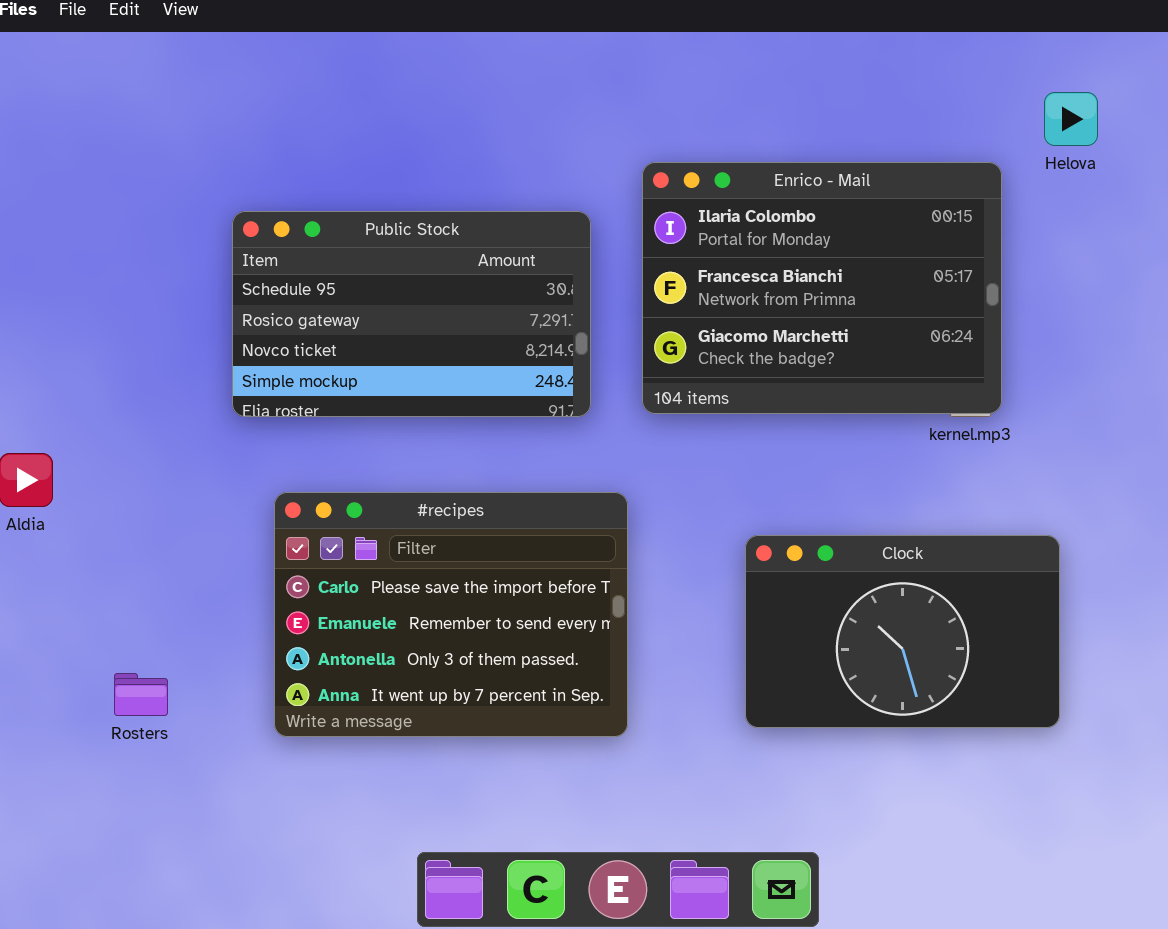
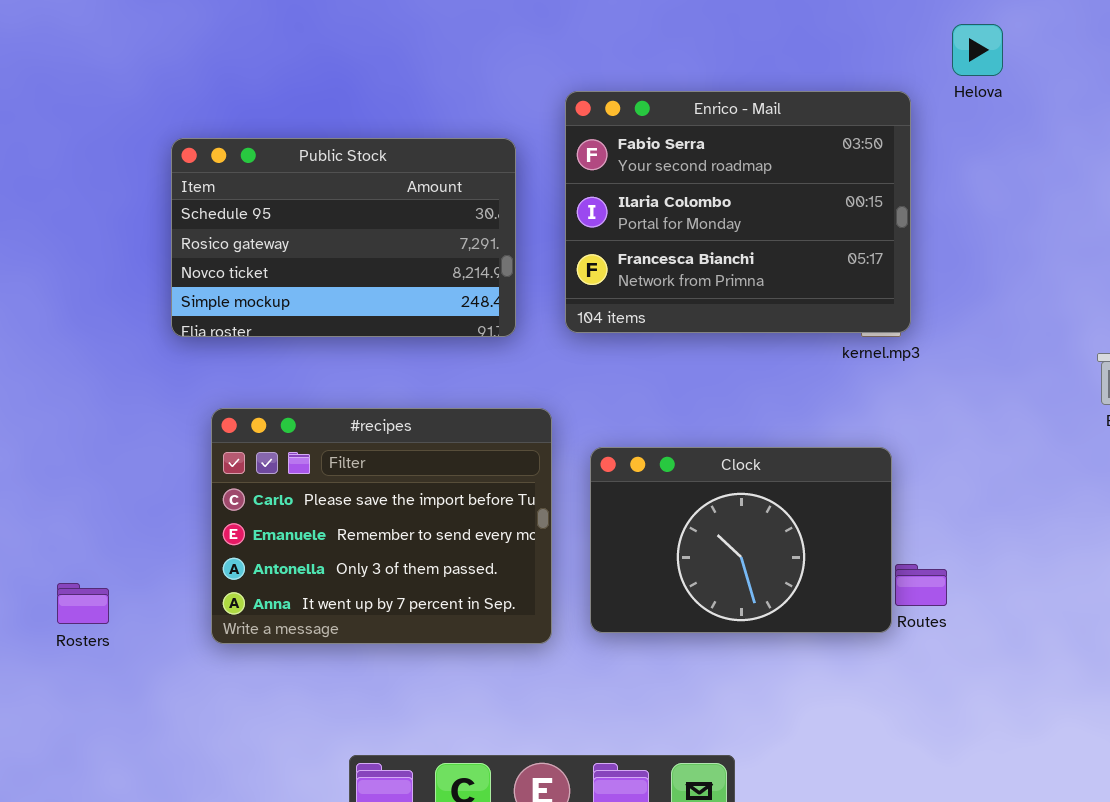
Enrico - Mail: [642,162,1002,414] -> [565,91,911,333], scrolled up 1 row
Clock: [745,535,1060,728] -> [590,447,892,633], moved

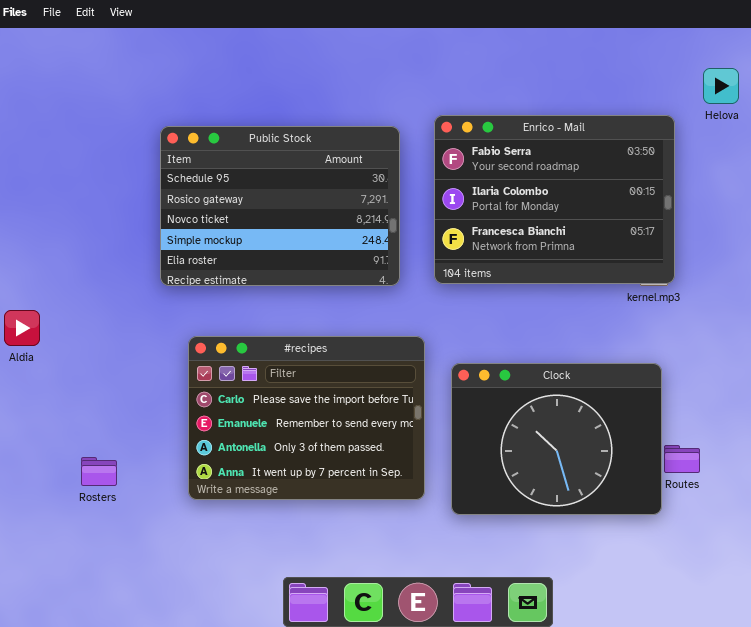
Public Stock: [171,138,516,337] -> [160,126,400,286], resized
Clock: [590,447,892,633] -> [451,363,662,515], resized

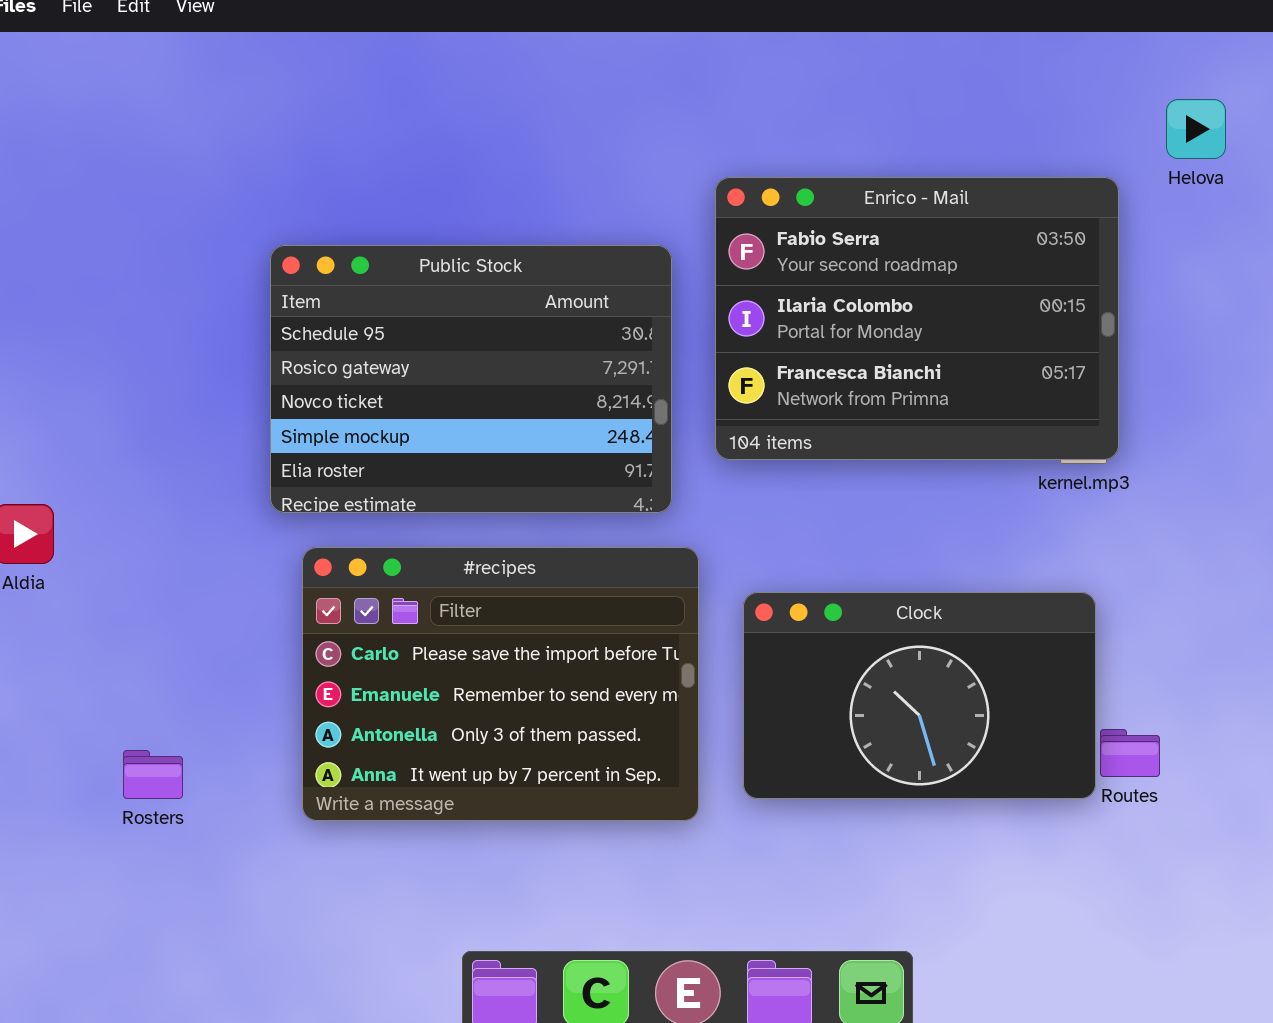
Public Stock: [160,126,400,286] -> [270,245,672,513], moved
Clock: [451,363,662,515] -> [743,592,1096,799], resized

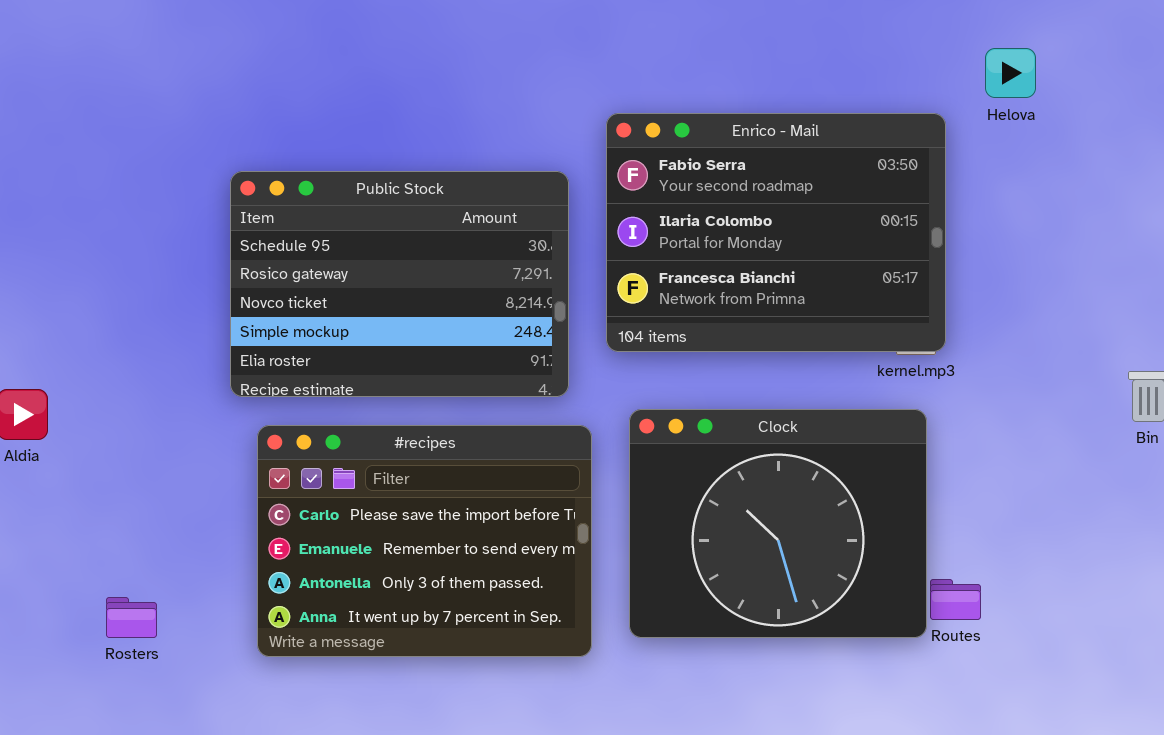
Clock: [743,592,1096,799] -> [629,409,927,638], resized

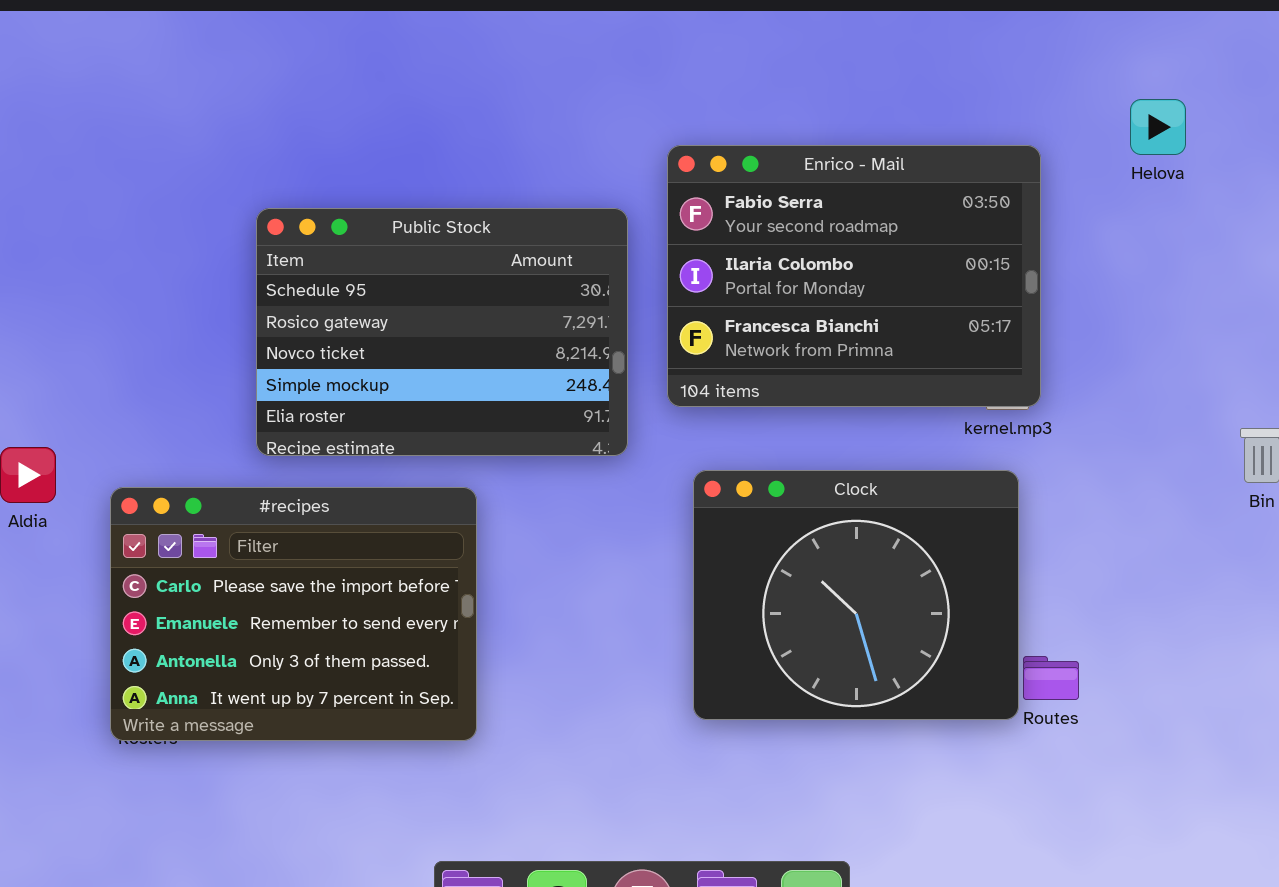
Helova: [985,48,1036,98] -> [1130,99,1186,155], moved
#recipes: [257,425,592,657] -> [110,487,477,741], moved

